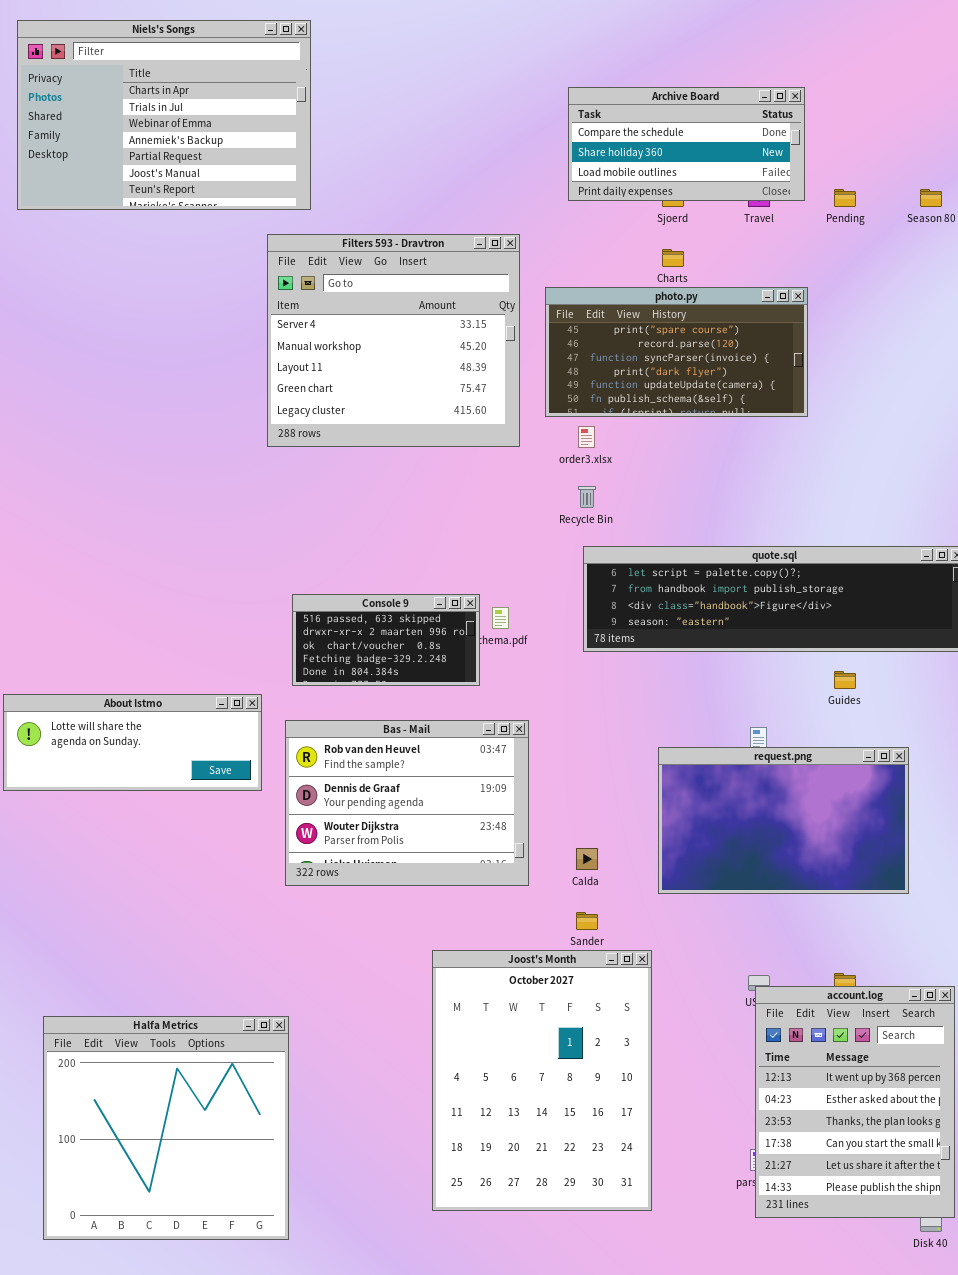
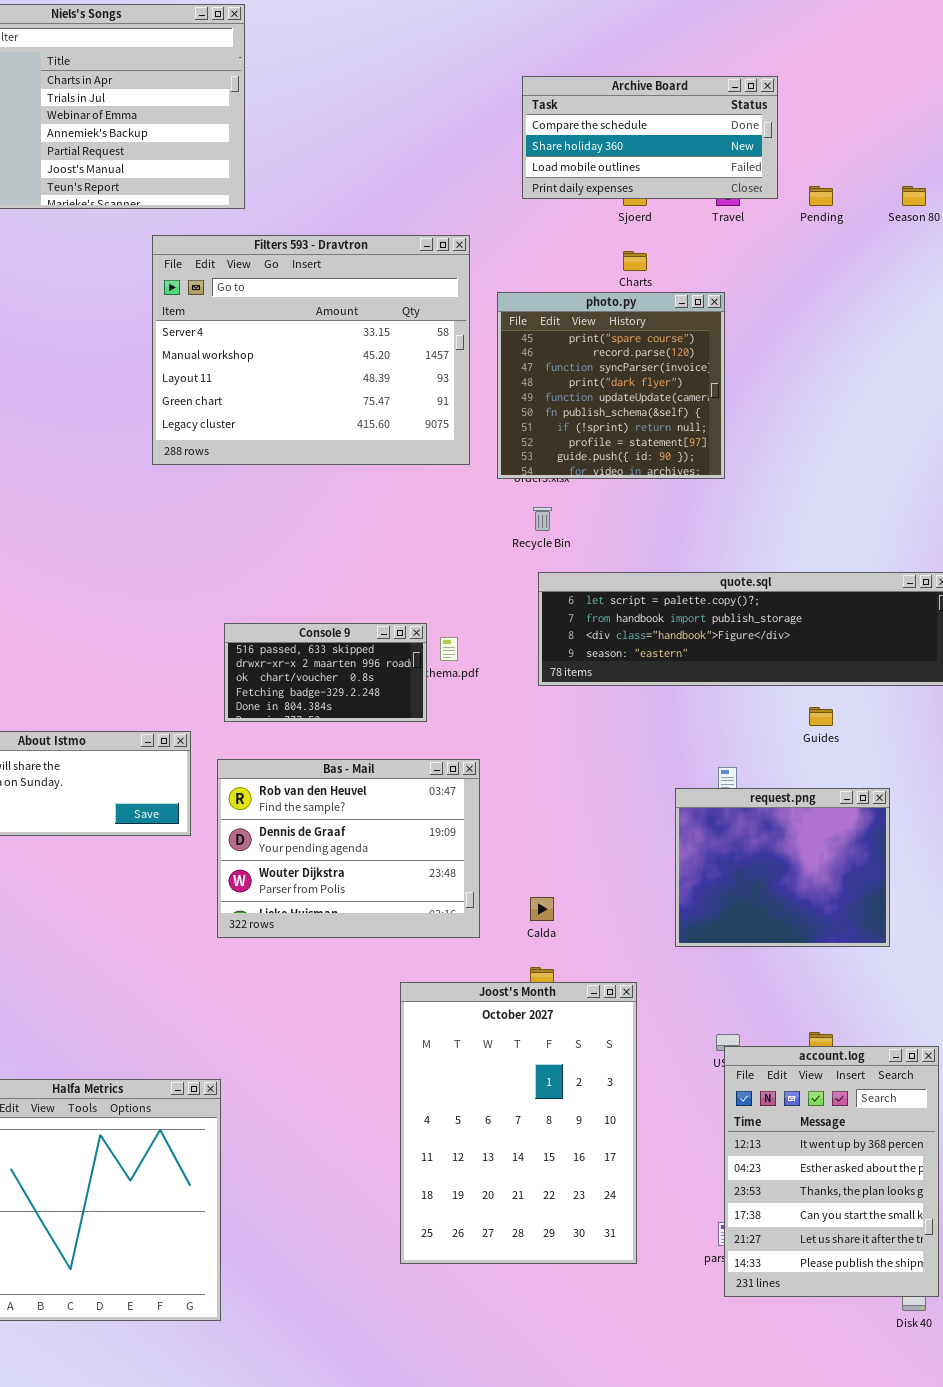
Filters 593 - Dravtron: [267,234,520,447] -> [152,235,470,465], resized
photo.py: [545,287,808,417] -> [497,292,725,479], resized
request.png: [658,747,909,894] -> [675,788,890,947], resized
Joost's Month: [432,950,652,1211] -> [400,982,637,1264], moved

